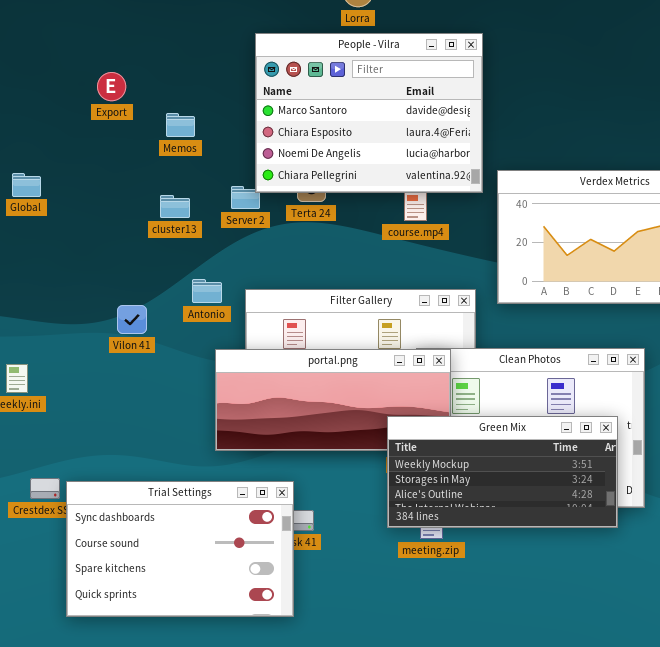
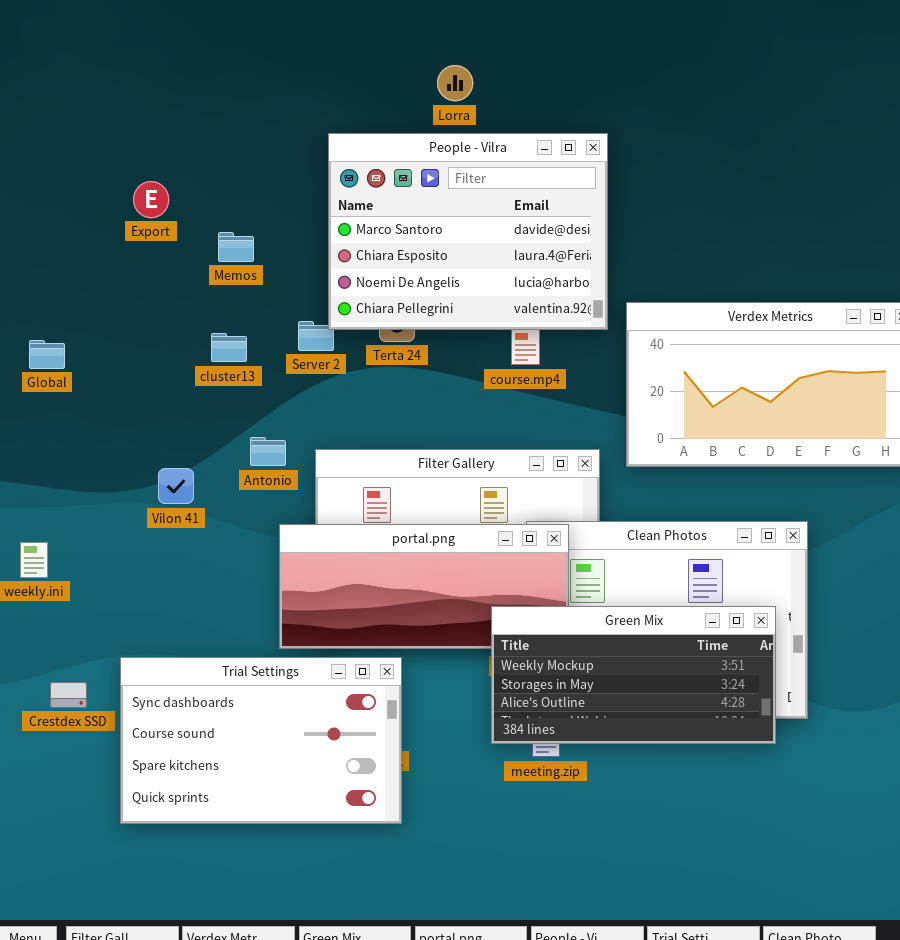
Global: [12,173,41,197] -> [29,340,65,369], moved
Trial Settings: [66,481,294,617] -> [120,657,402,824], moved

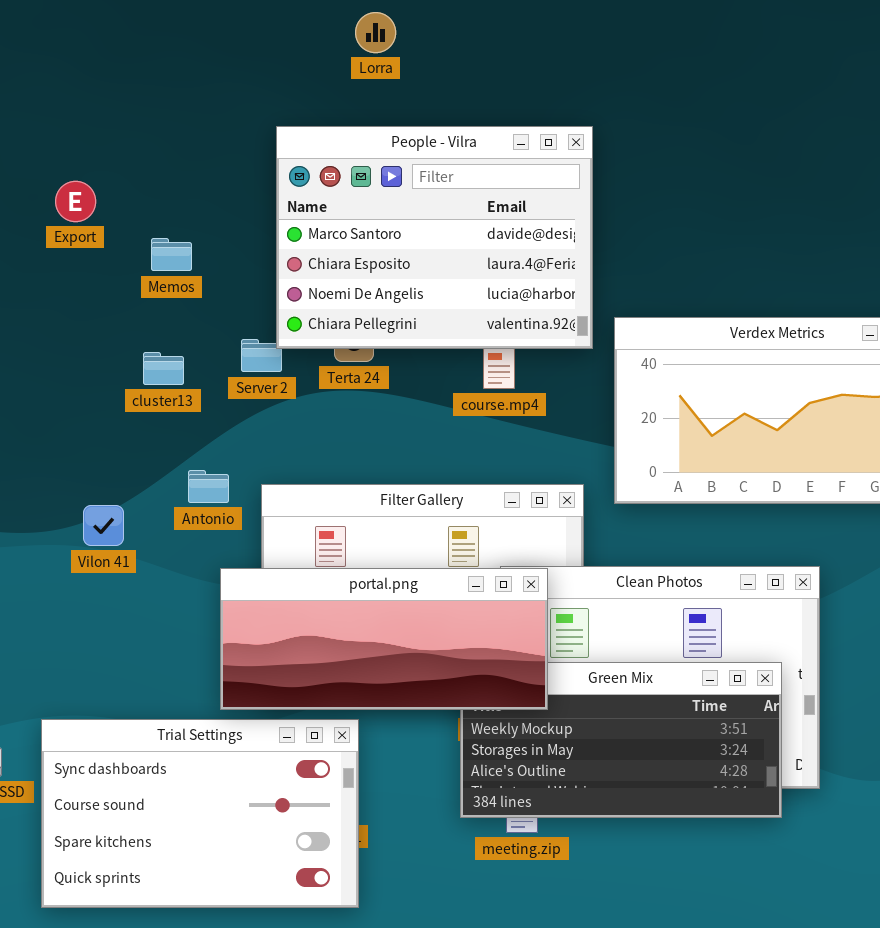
Lorra: [437,65,473,101] -> [355,12,396,53], moved
portal.png: [279,524,569,649] -> [220,568,548,710], raised

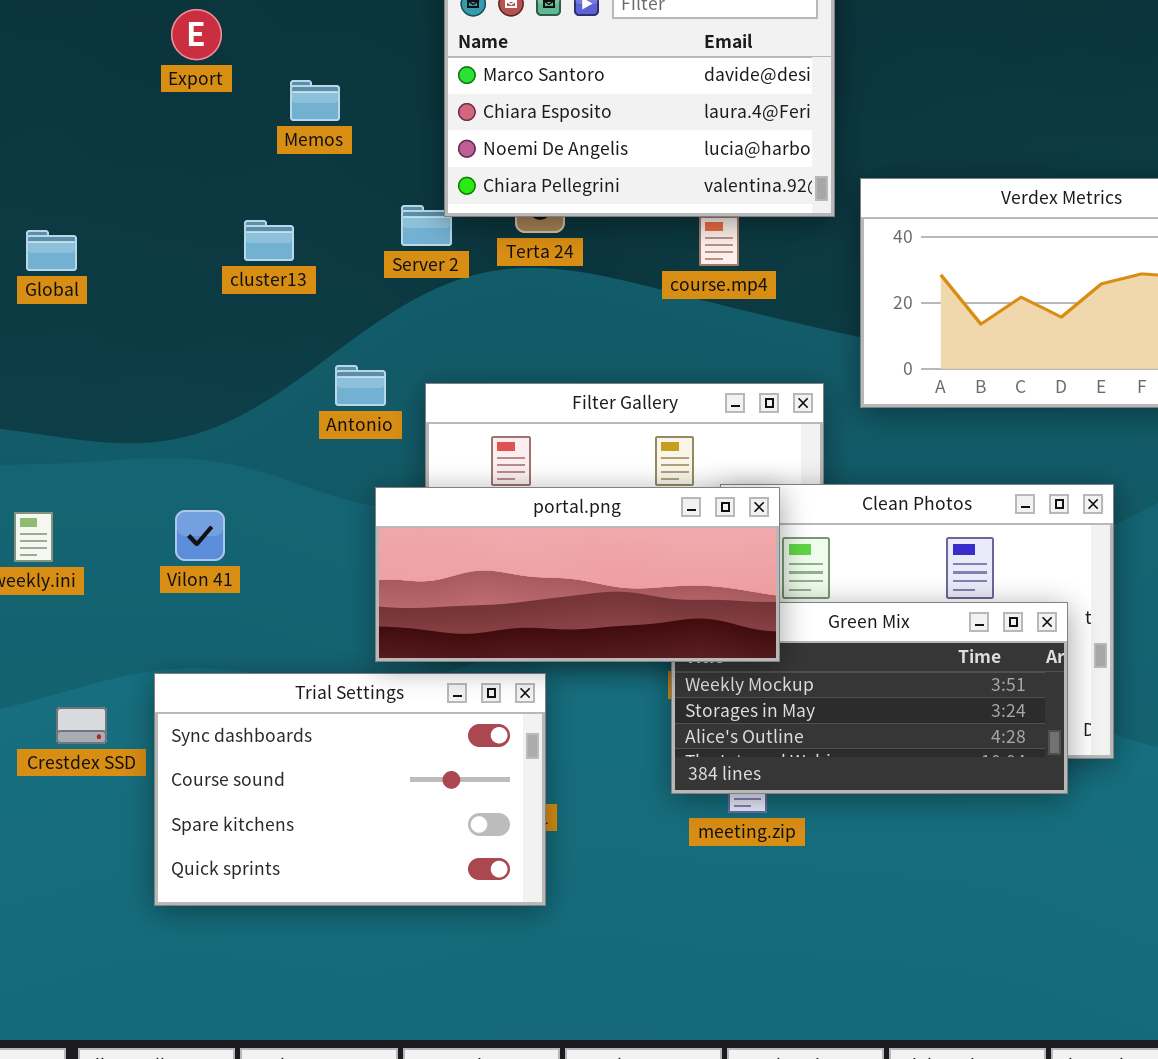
cluster13: [143,352,184,385] -> [244,220,294,261], moved
Vilon 41: [83,505,124,546] -> [175,510,225,561], moved

